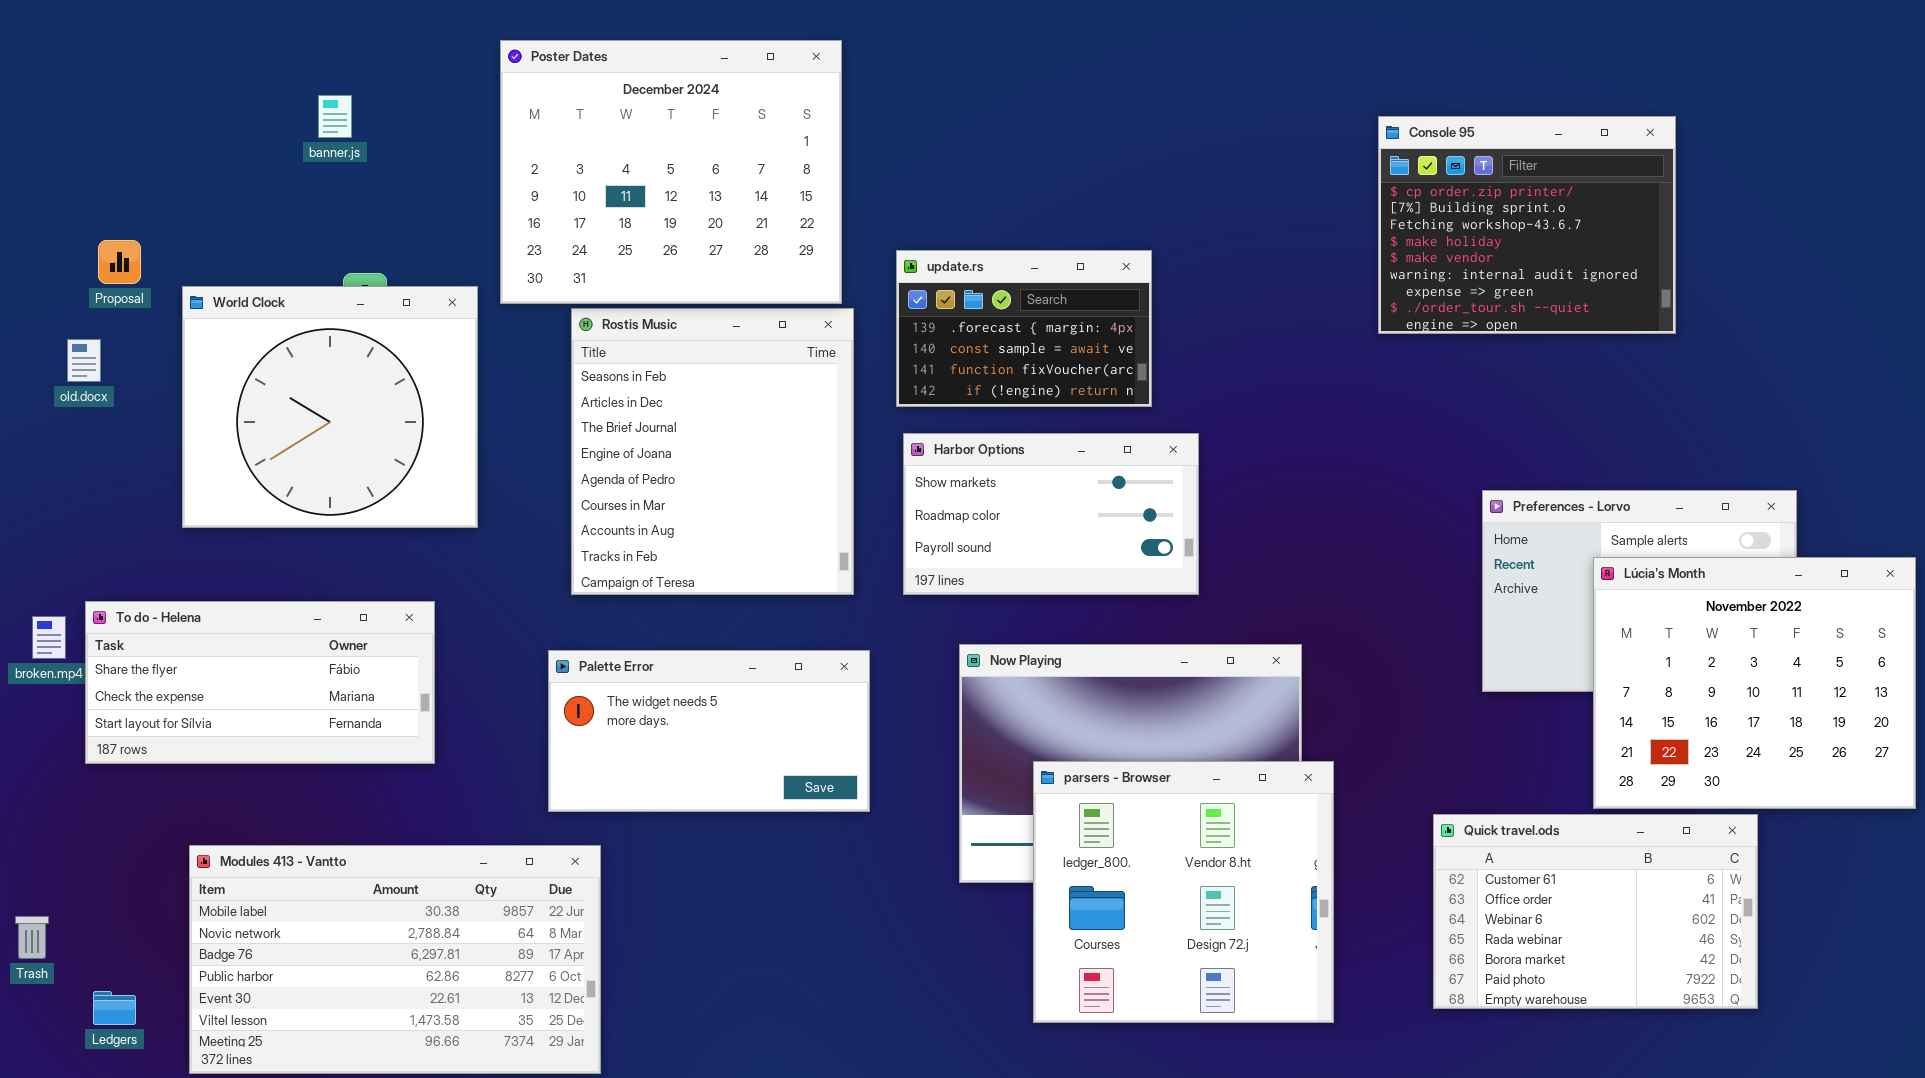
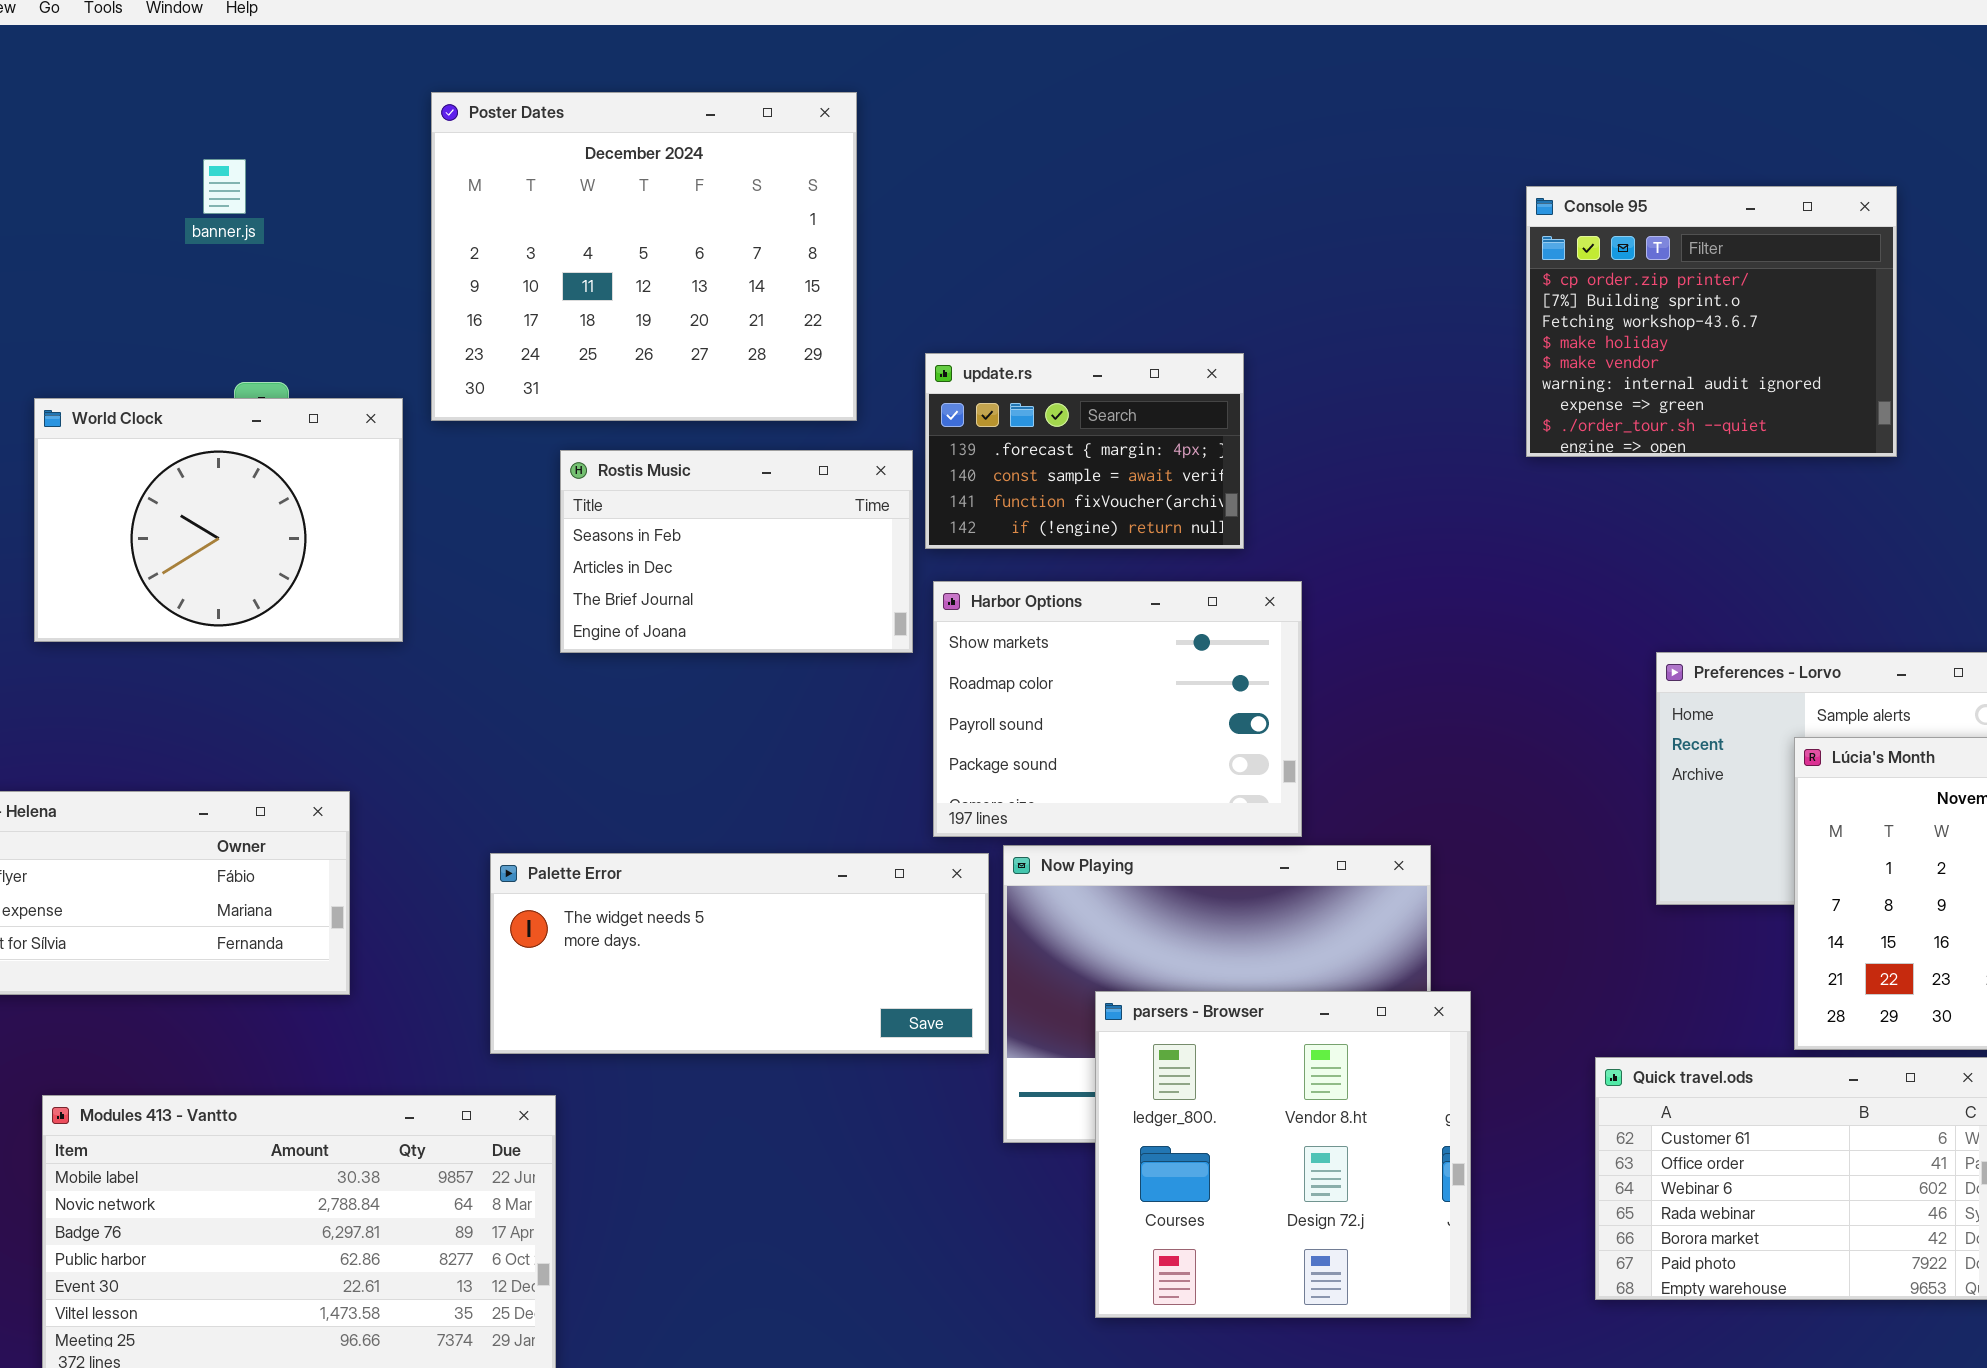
World Clock: [182,286,478,528] -> [34,398,403,642], resized
Rostis Music: [571,308,854,595] -> [560,450,913,653], moved, resized
Harbor Options: [903,433,1199,595] -> [933,581,1302,837], resized
Palette Error: [548,650,870,812] -> [490,853,989,1054], resized

